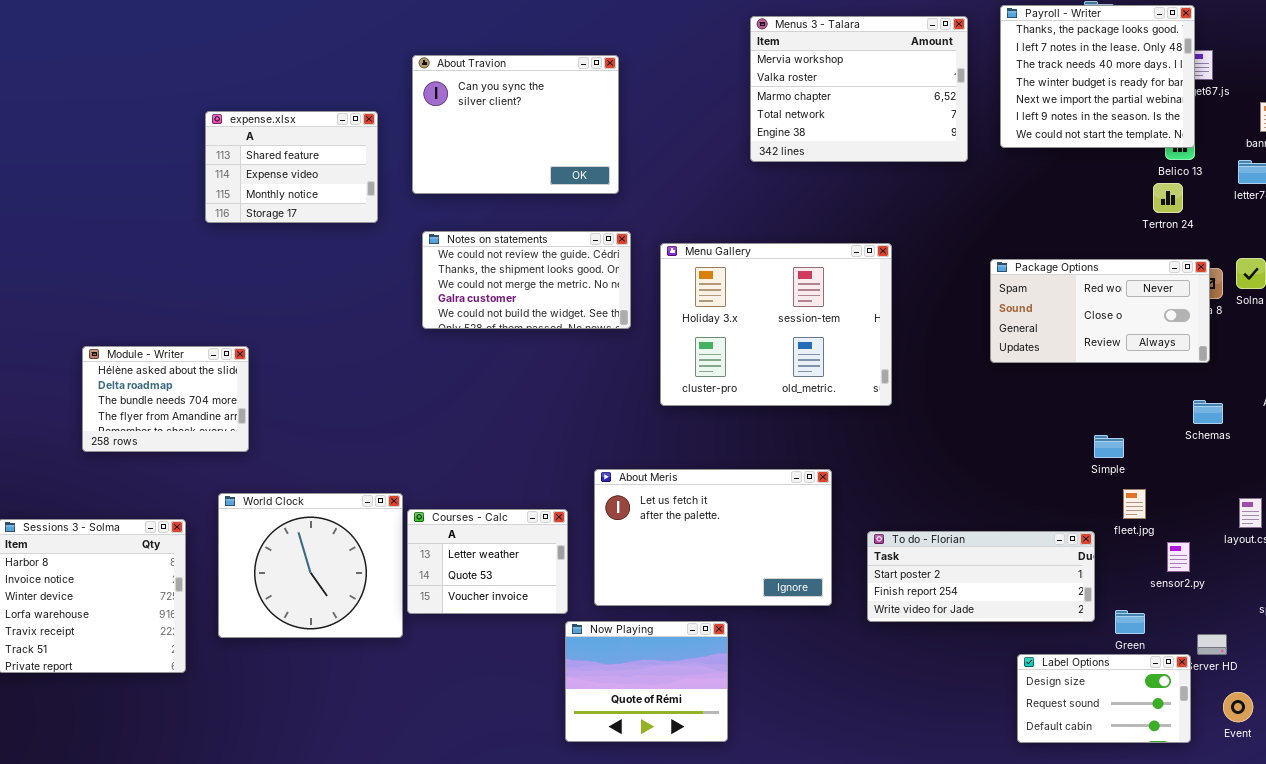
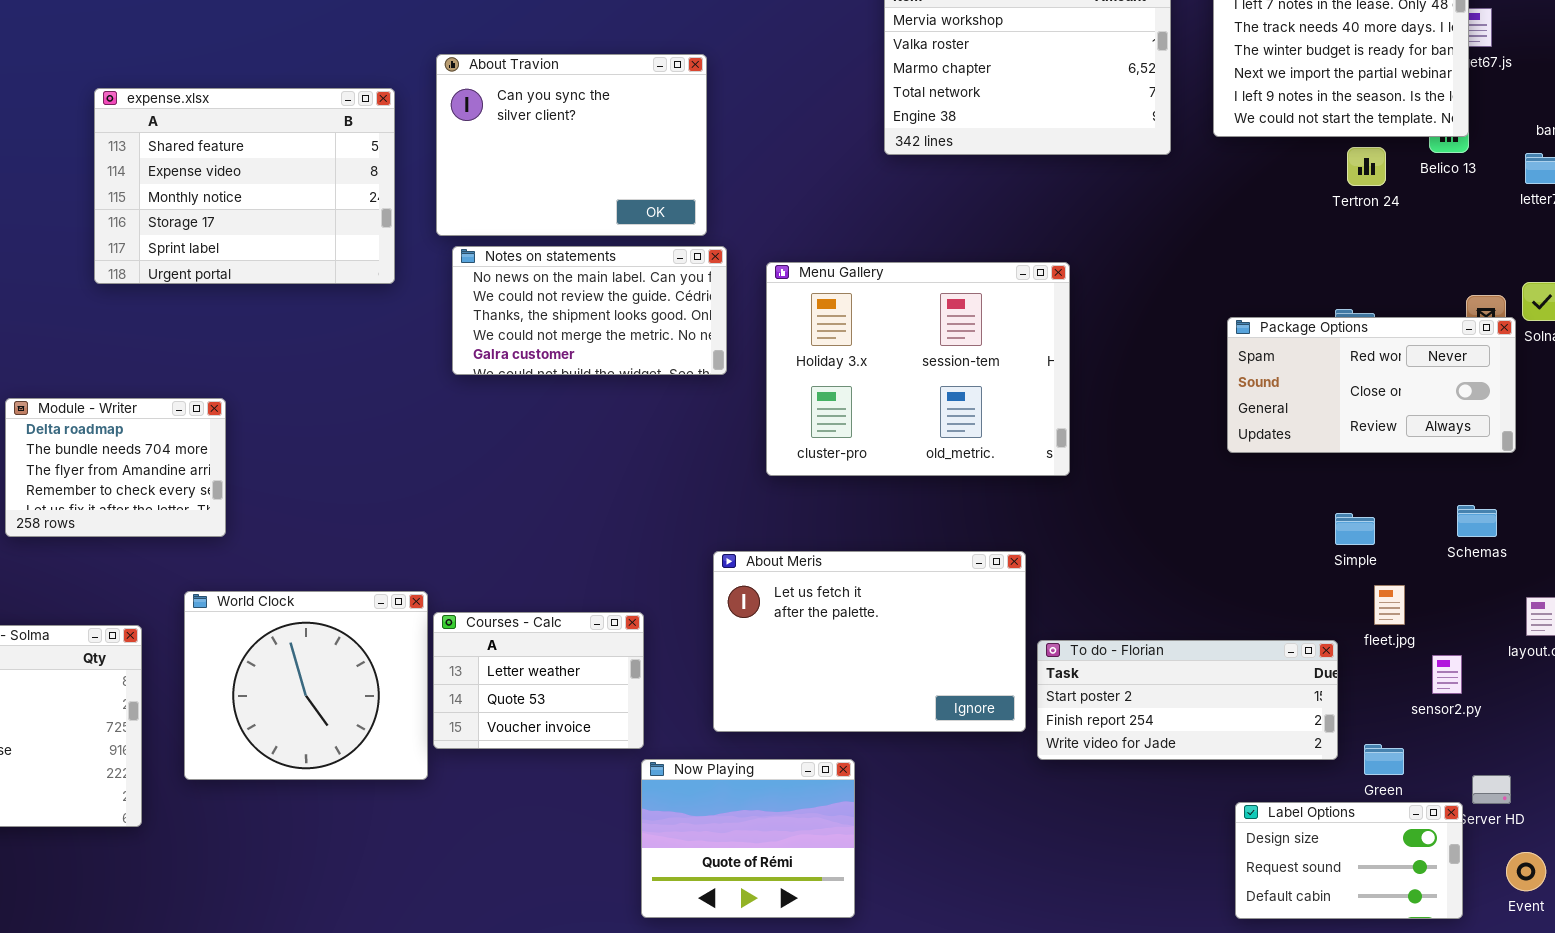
About Travion: [412,55,619,194] -> [436,54,707,236], moved
expense.xlsx: [205,111,378,223] -> [94,88,395,284], resized
Tertron 24: [1153,183,1183,213] -> [1347,147,1386,186], moved
Notes on statements: [422,231,631,329] -> [452,246,727,375], scrolled up 1 row
Package Options: [990,259,1210,363] -> [1227,317,1516,453], moved
Module - Writer: [82,346,249,452] -> [5,398,226,537], scrolled down 1 row
Schemas: [1193,400,1223,424] -> [1457,505,1497,537], moved
About Meris: [594,469,832,606] -> [713,551,1026,732], moved

